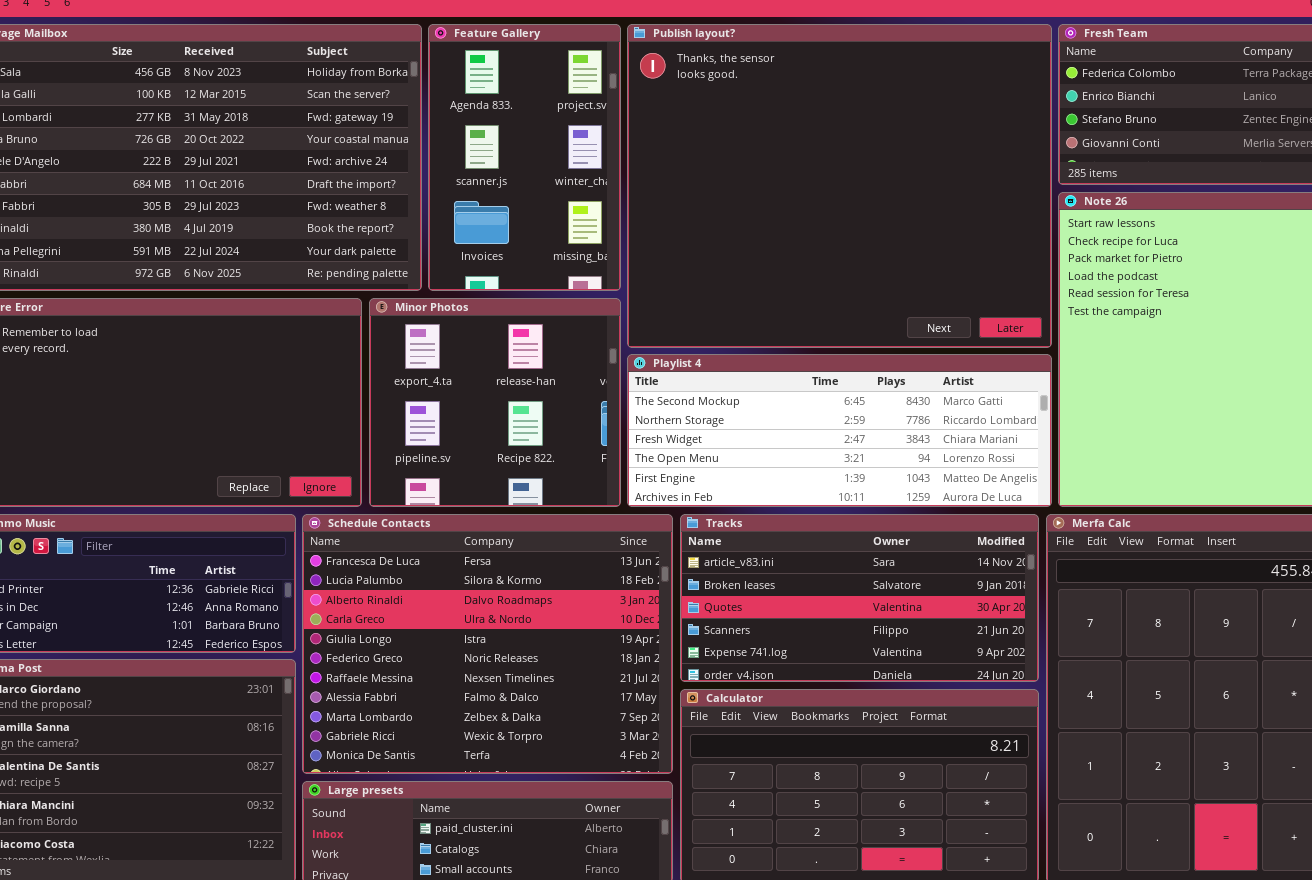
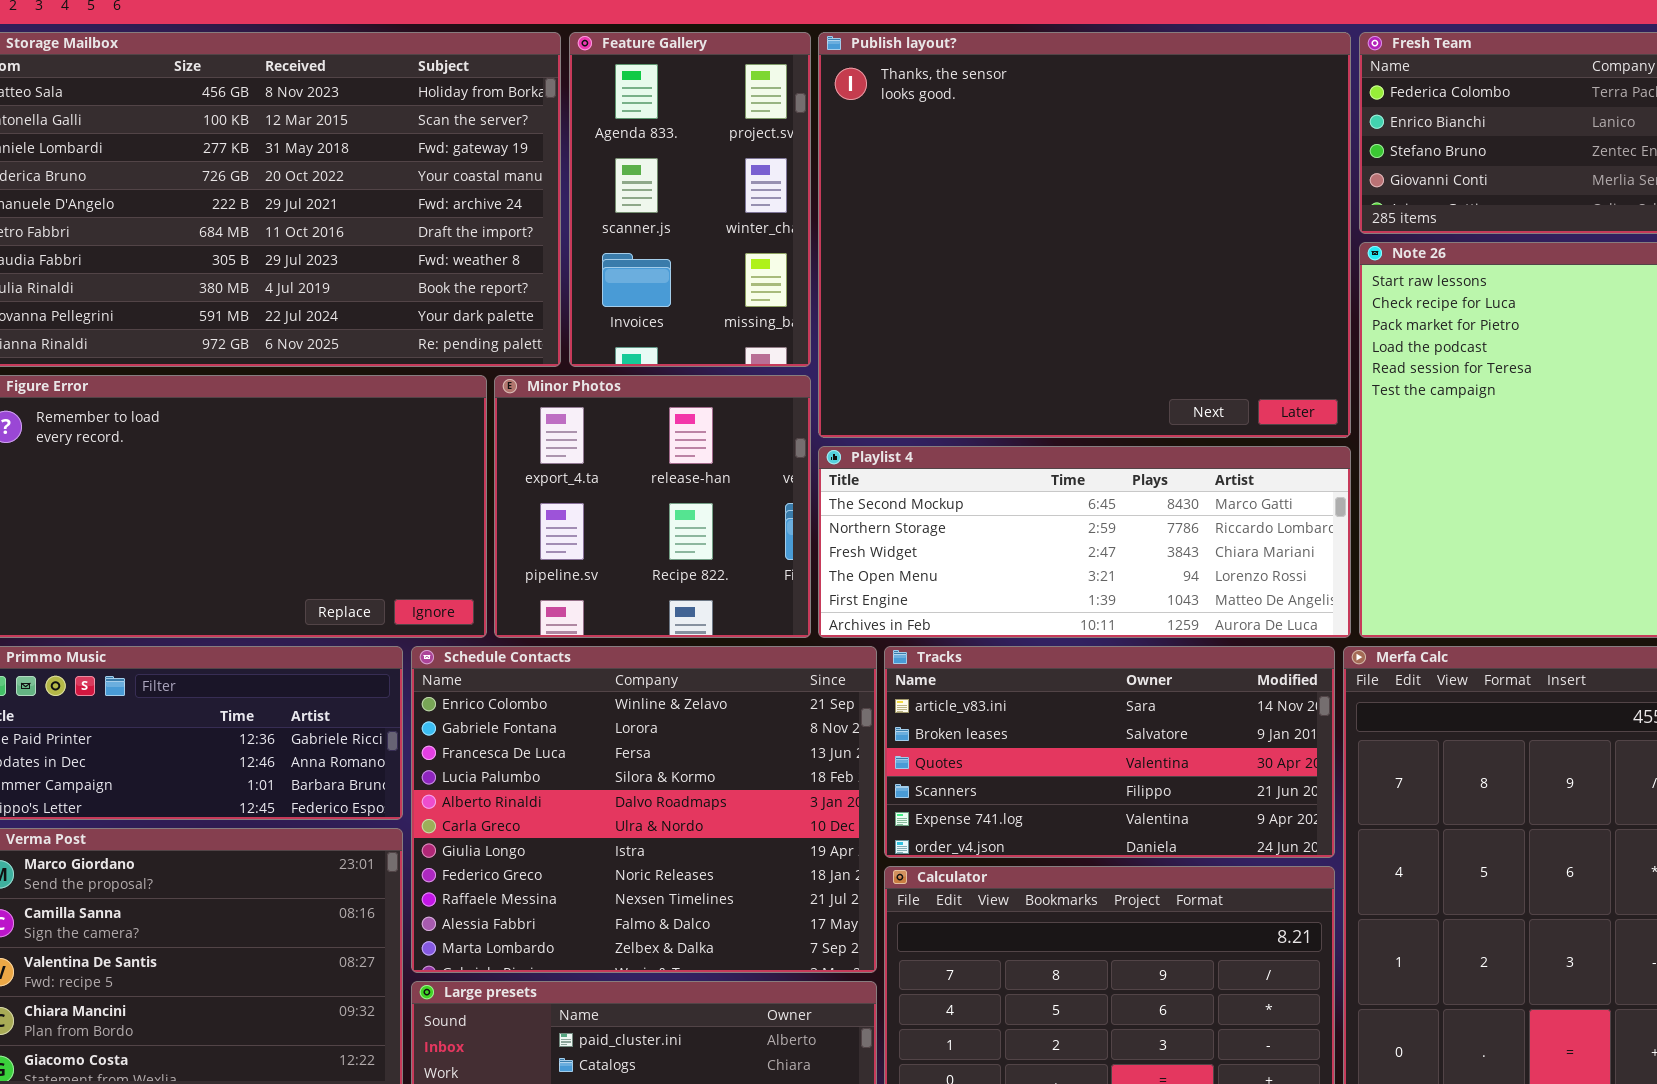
Schedule Contacts: [302,514,673,774] -> [411,646,877,973], scrolled up 2 rows

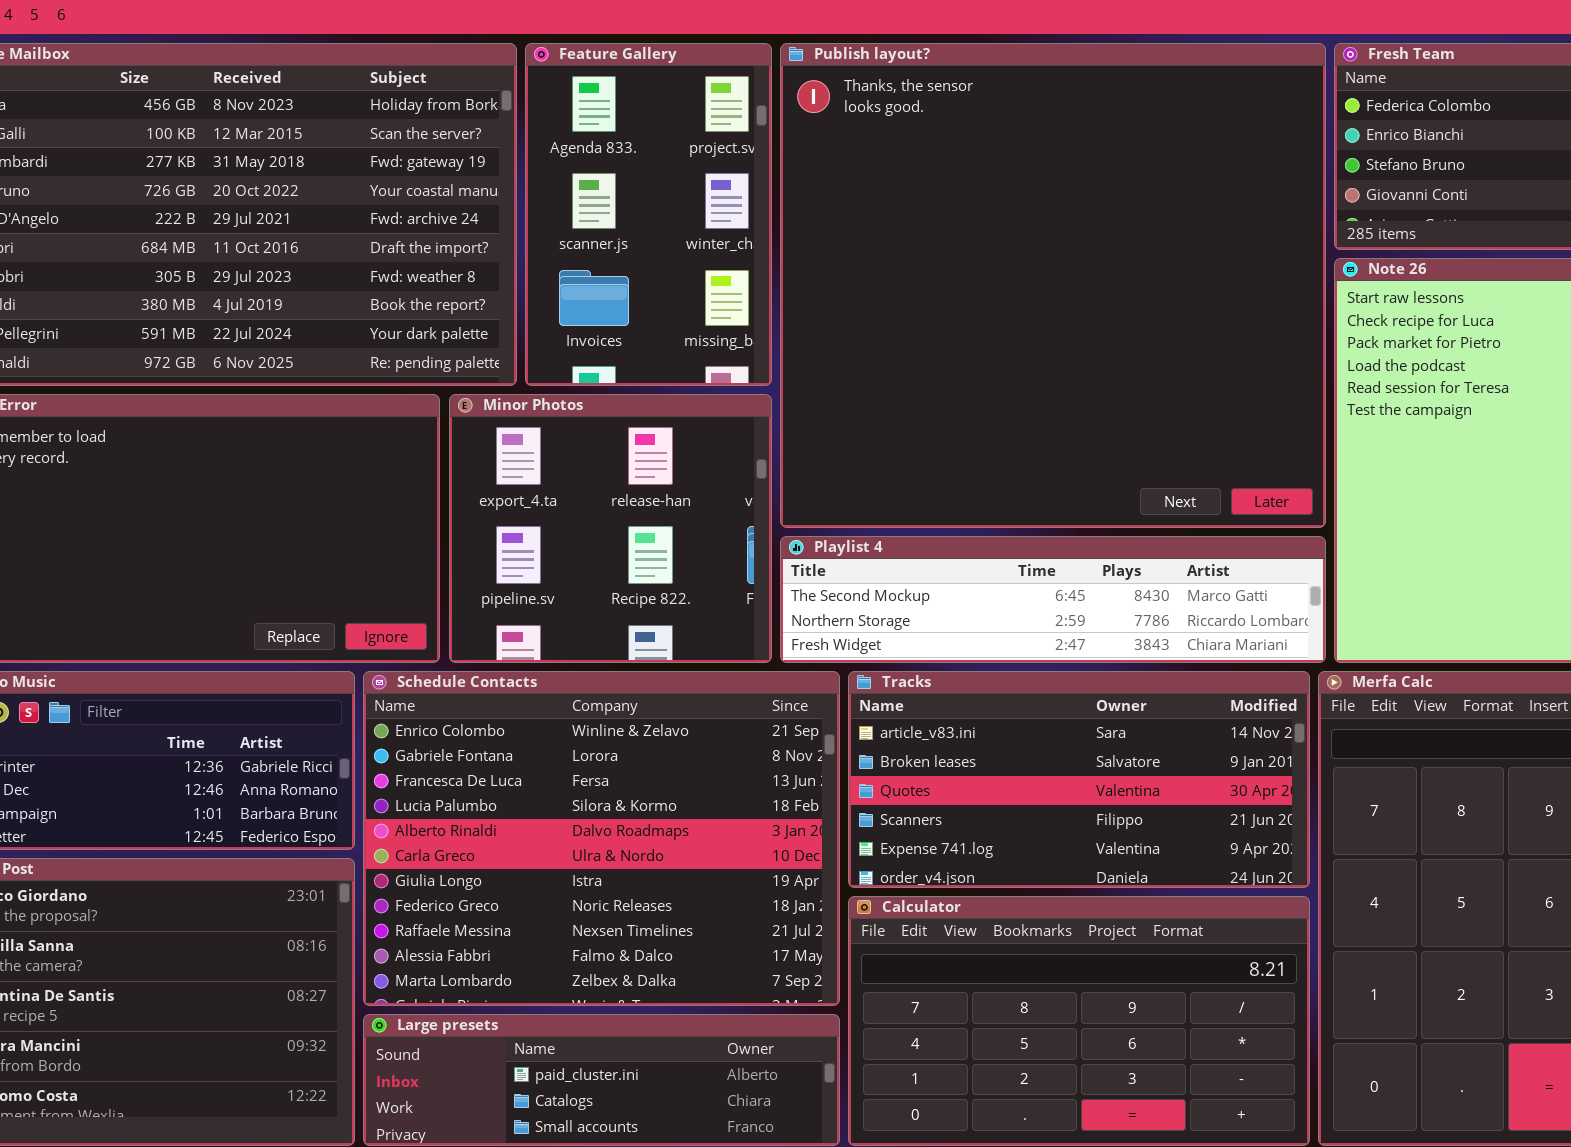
Publish layout?: [818,32,1351,438] -> [780,43,1326,528], resized
Playlist 4: [818,446,1351,638] -> [780,536,1326,663], resized

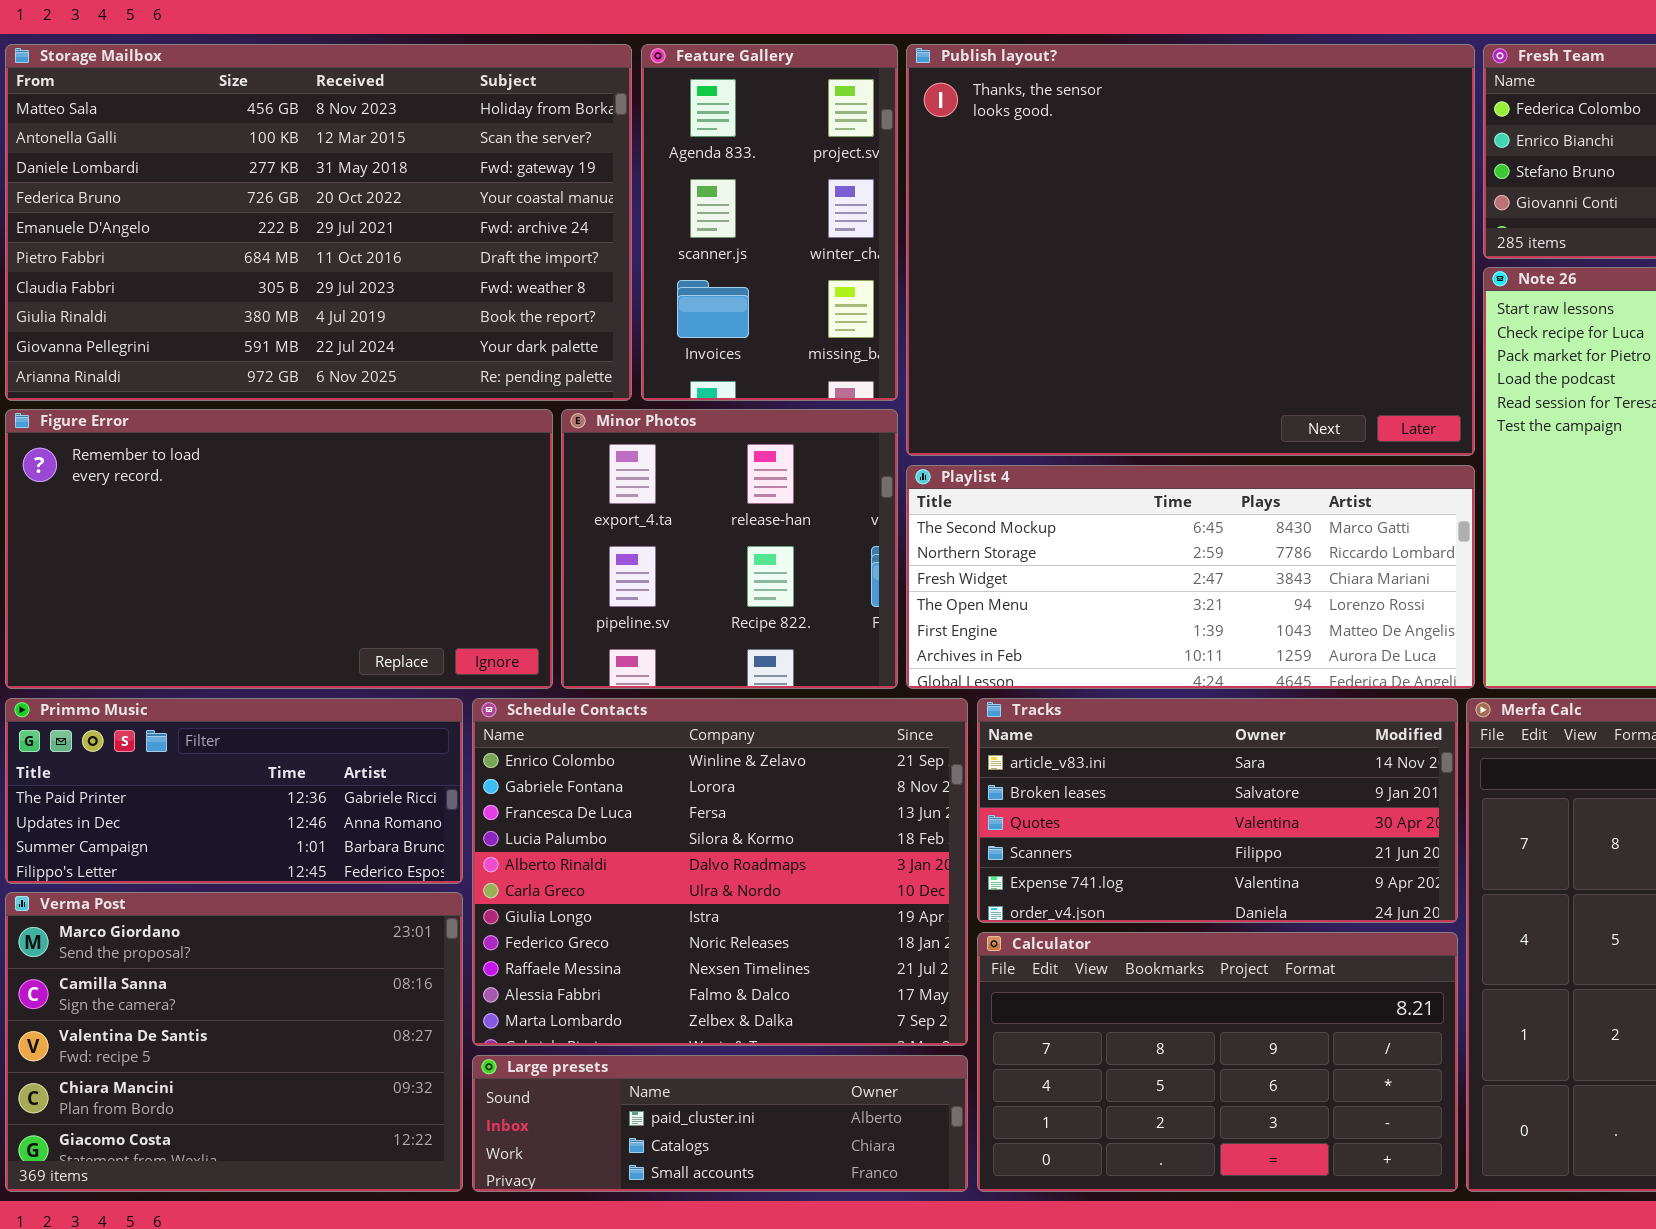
Publish layout?: [780,43,1326,528] -> [906,44,1475,456], resized
Playlist 4: [780,536,1326,663] -> [906,465,1475,689], resized

